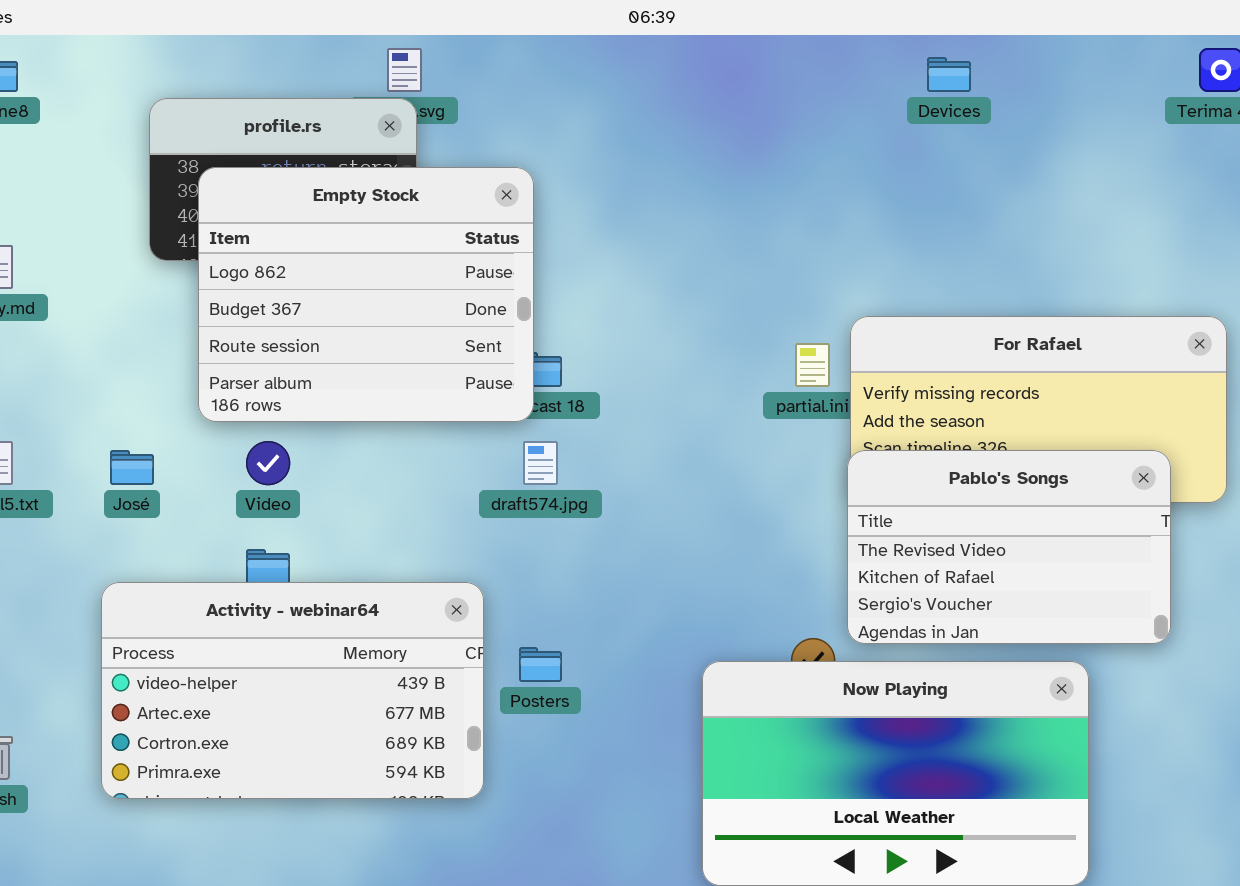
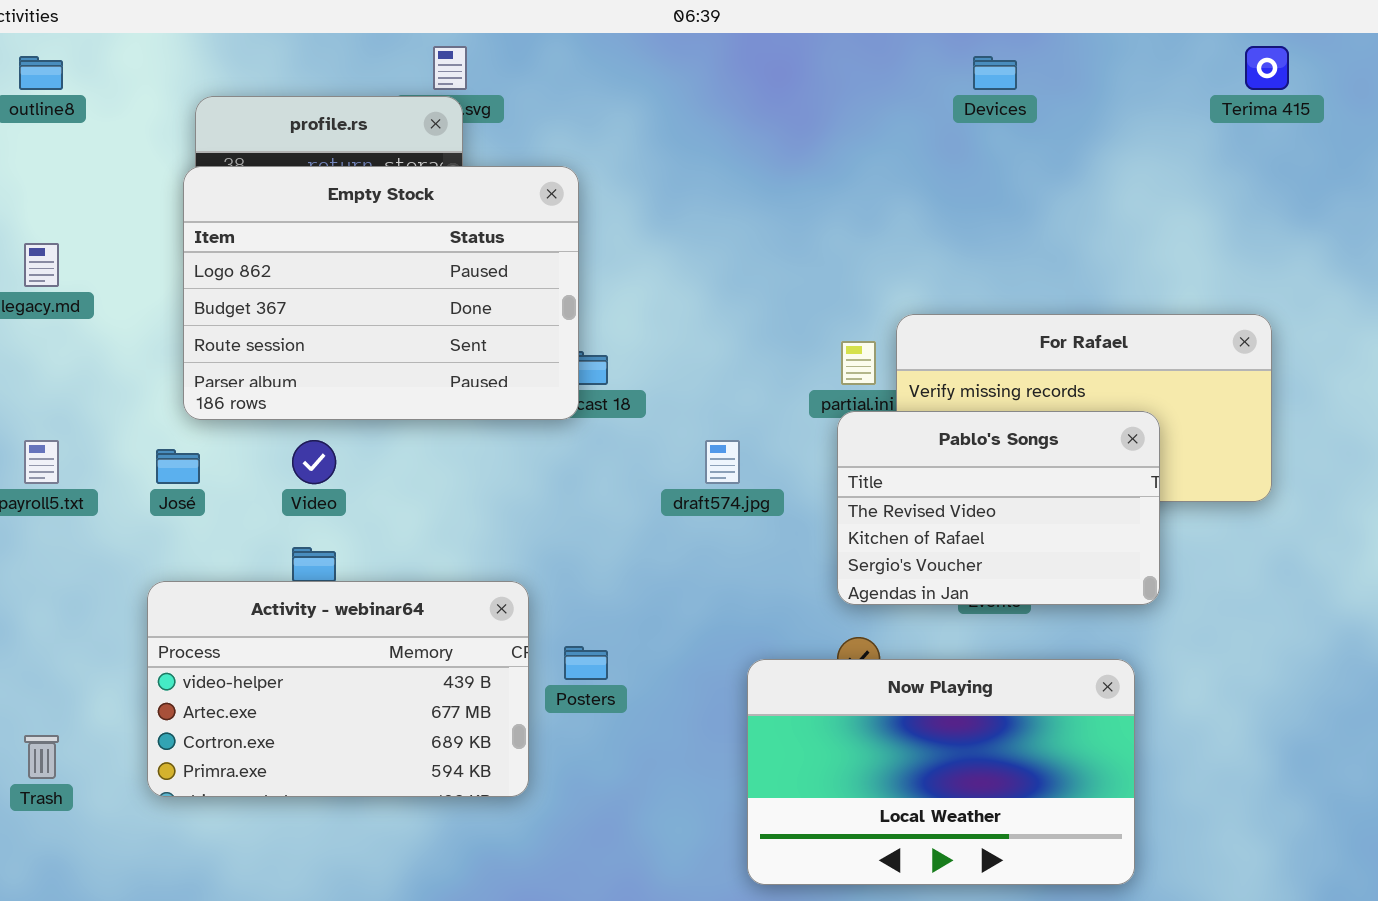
Empty Stock: [198,167,534,422] -> [183,166,579,420], resized
draft574.jpg: [523,441,558,485] -> [705,440,740,484], moved
Pablo's Songs: [847,450,1171,644] -> [837,411,1160,605], moved

